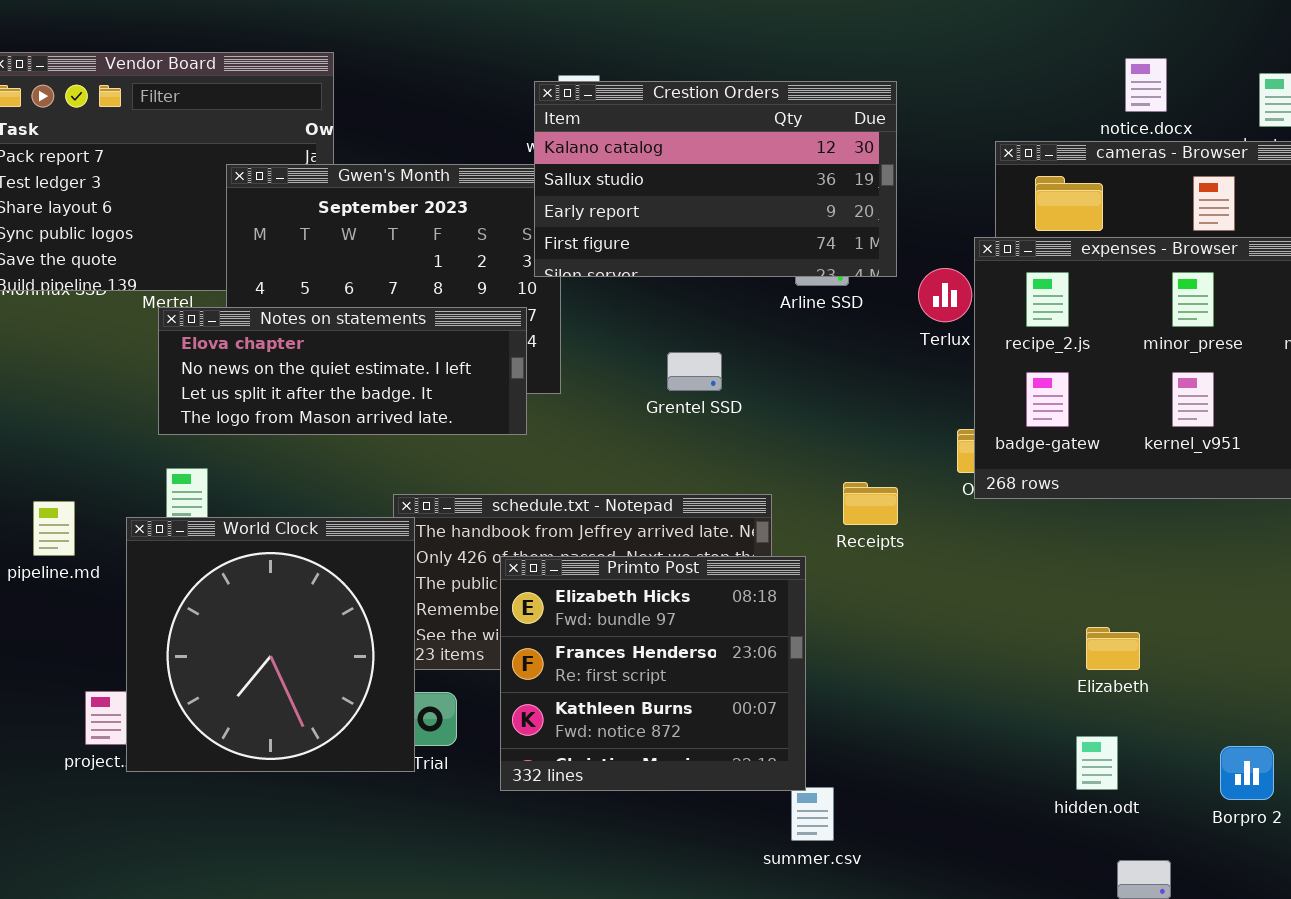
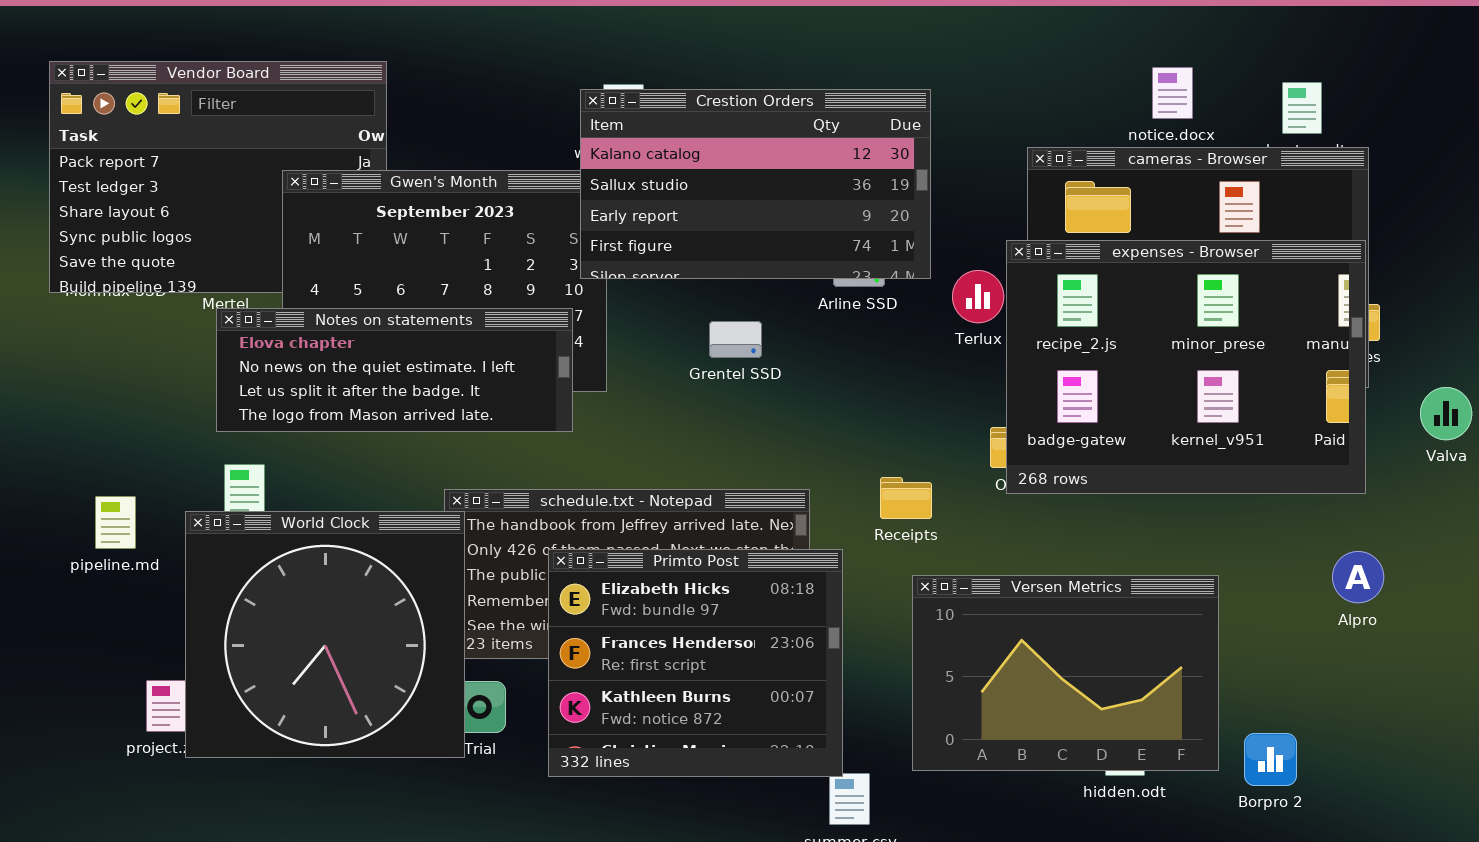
Grentel SSD: [667,352,722,391] -> [709,321,762,358], moved
Versen Metrics: none -> [912,575,1219,771], opened

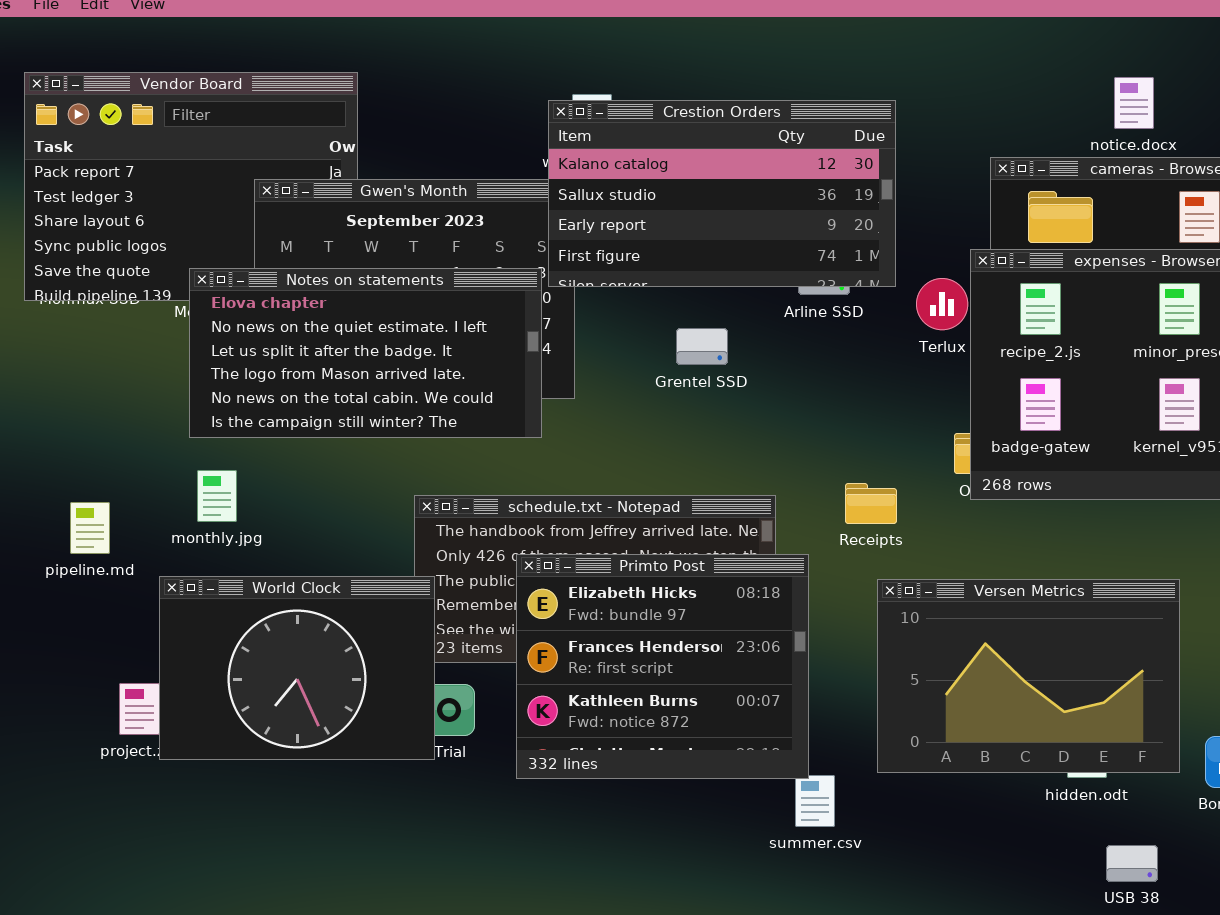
Notes on statements: [216,308,573,432] -> [189,268,542,438], resized
World Clock: [185,511,465,758] -> [159,576,435,760], resized

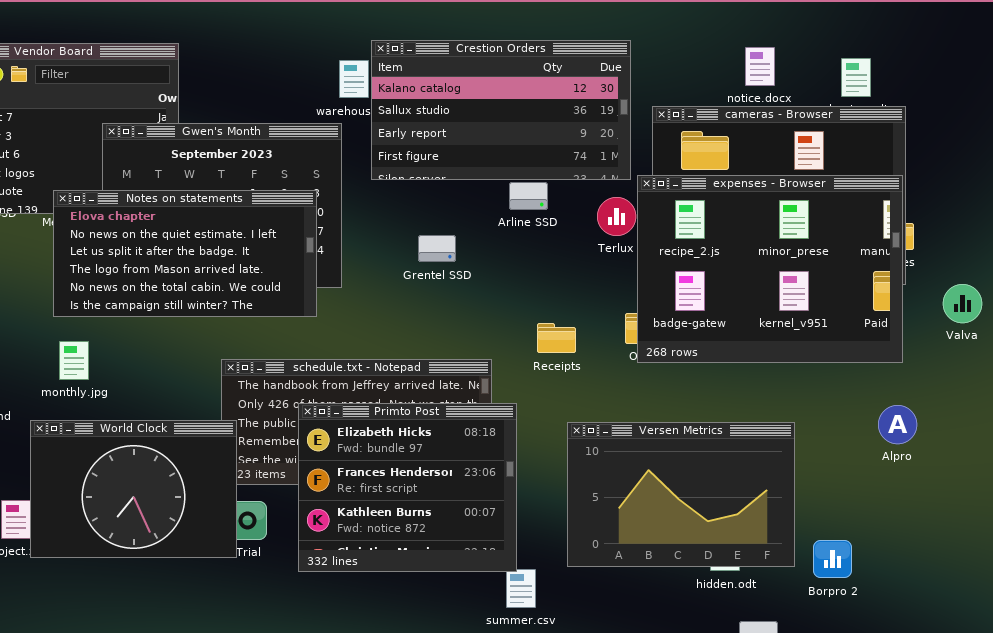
Crestion Orders: [548,100,896,287] -> [371,40,631,180], moved
Receipts: [845,483,897,524] -> [537,323,576,353], moved

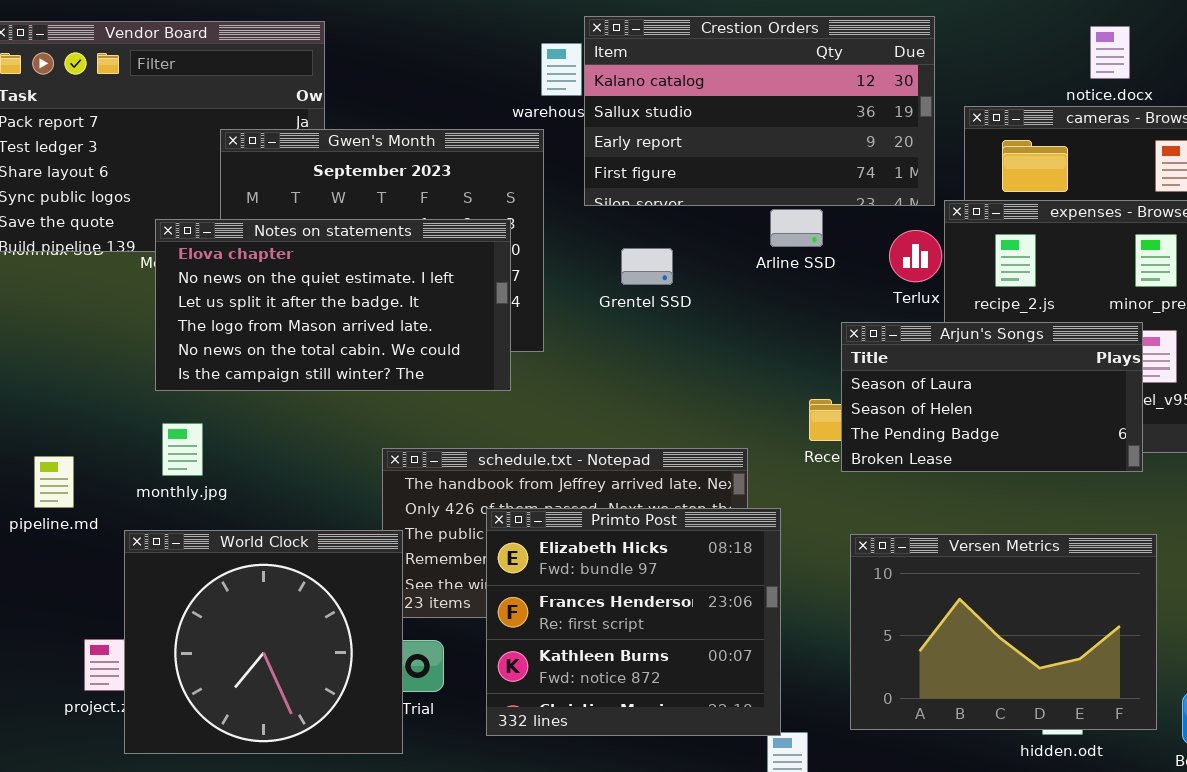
Grentel SSD: [418,235,456,262] -> [621,248,673,285], moved
Arjun's Songs: none -> [841,322,1143,472], opened
World Clock: [30,420,237,558] -> [124,530,403,754], resized

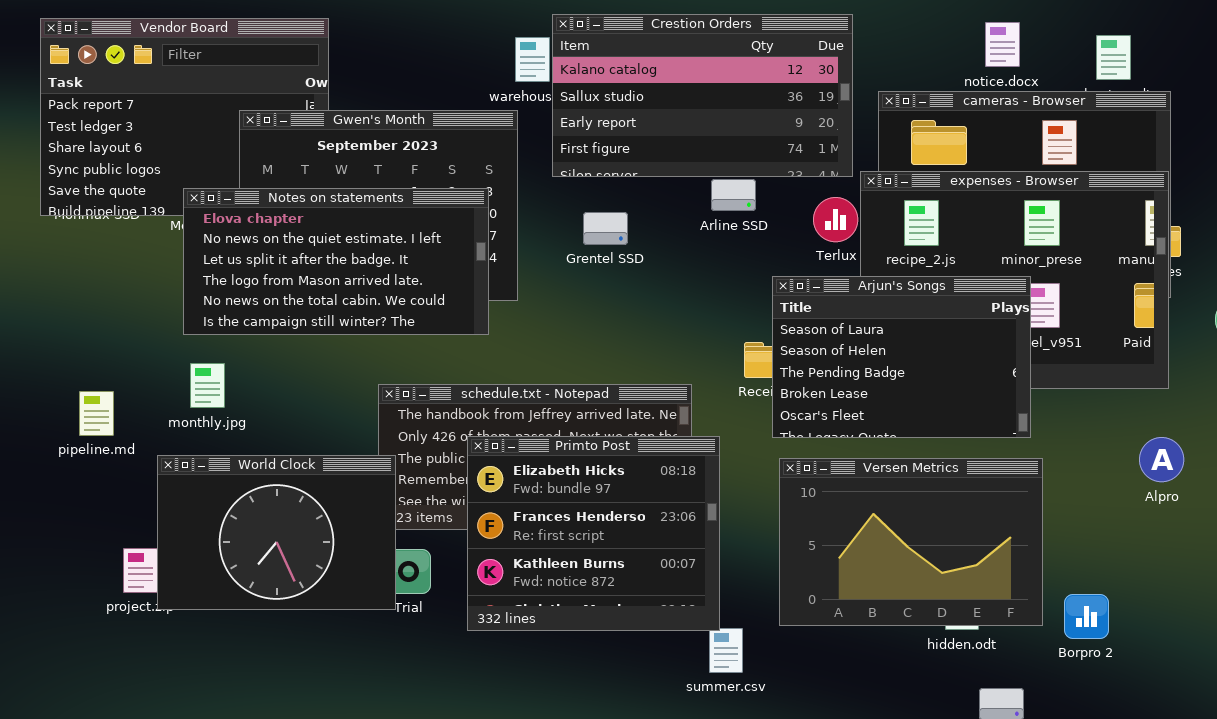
Arjun's Songs: [841,322,1143,472] -> [772,276,1031,438], resized
World Clock: [124,530,403,754] -> [157,455,396,610], resized

